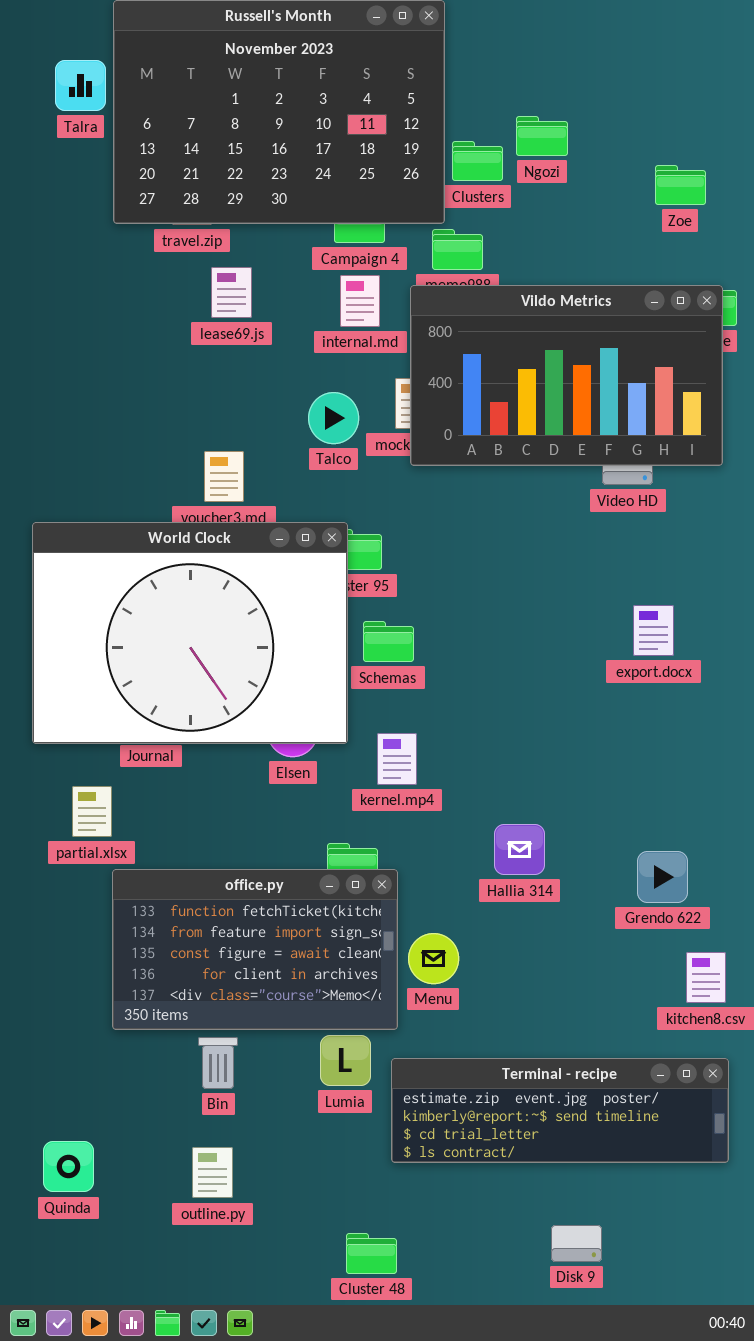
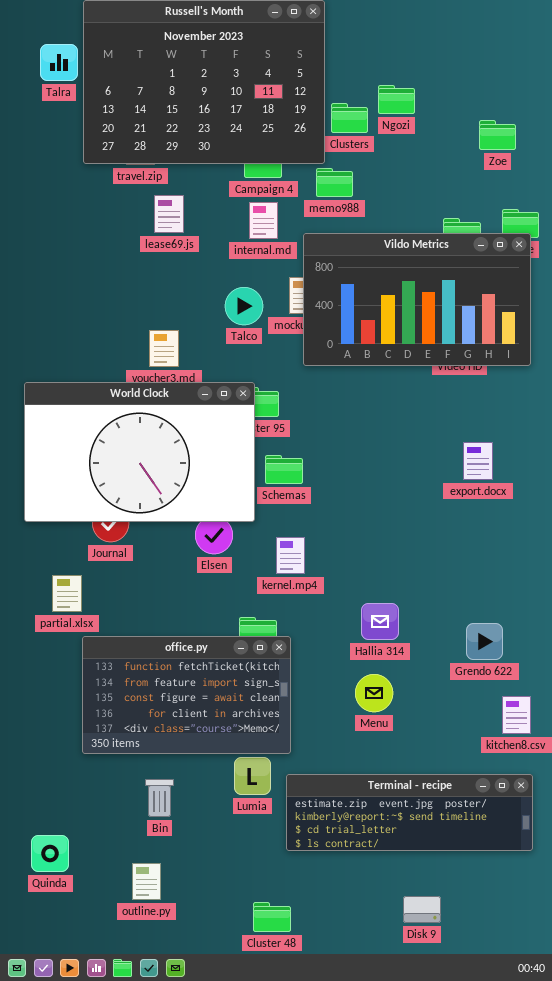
Vildo Metrics: [410,285,723,466] -> [303,233,531,366], moved
World Clock: [32,522,348,744] -> [24,382,255,522], resized
Menu: [408,933,459,984] -> [355,674,393,712], moved
Bin: [198,1037,238,1089] -> [145,779,174,817], moved
outline.py: [192,1147,233,1198] -> [132,863,161,900], moved

